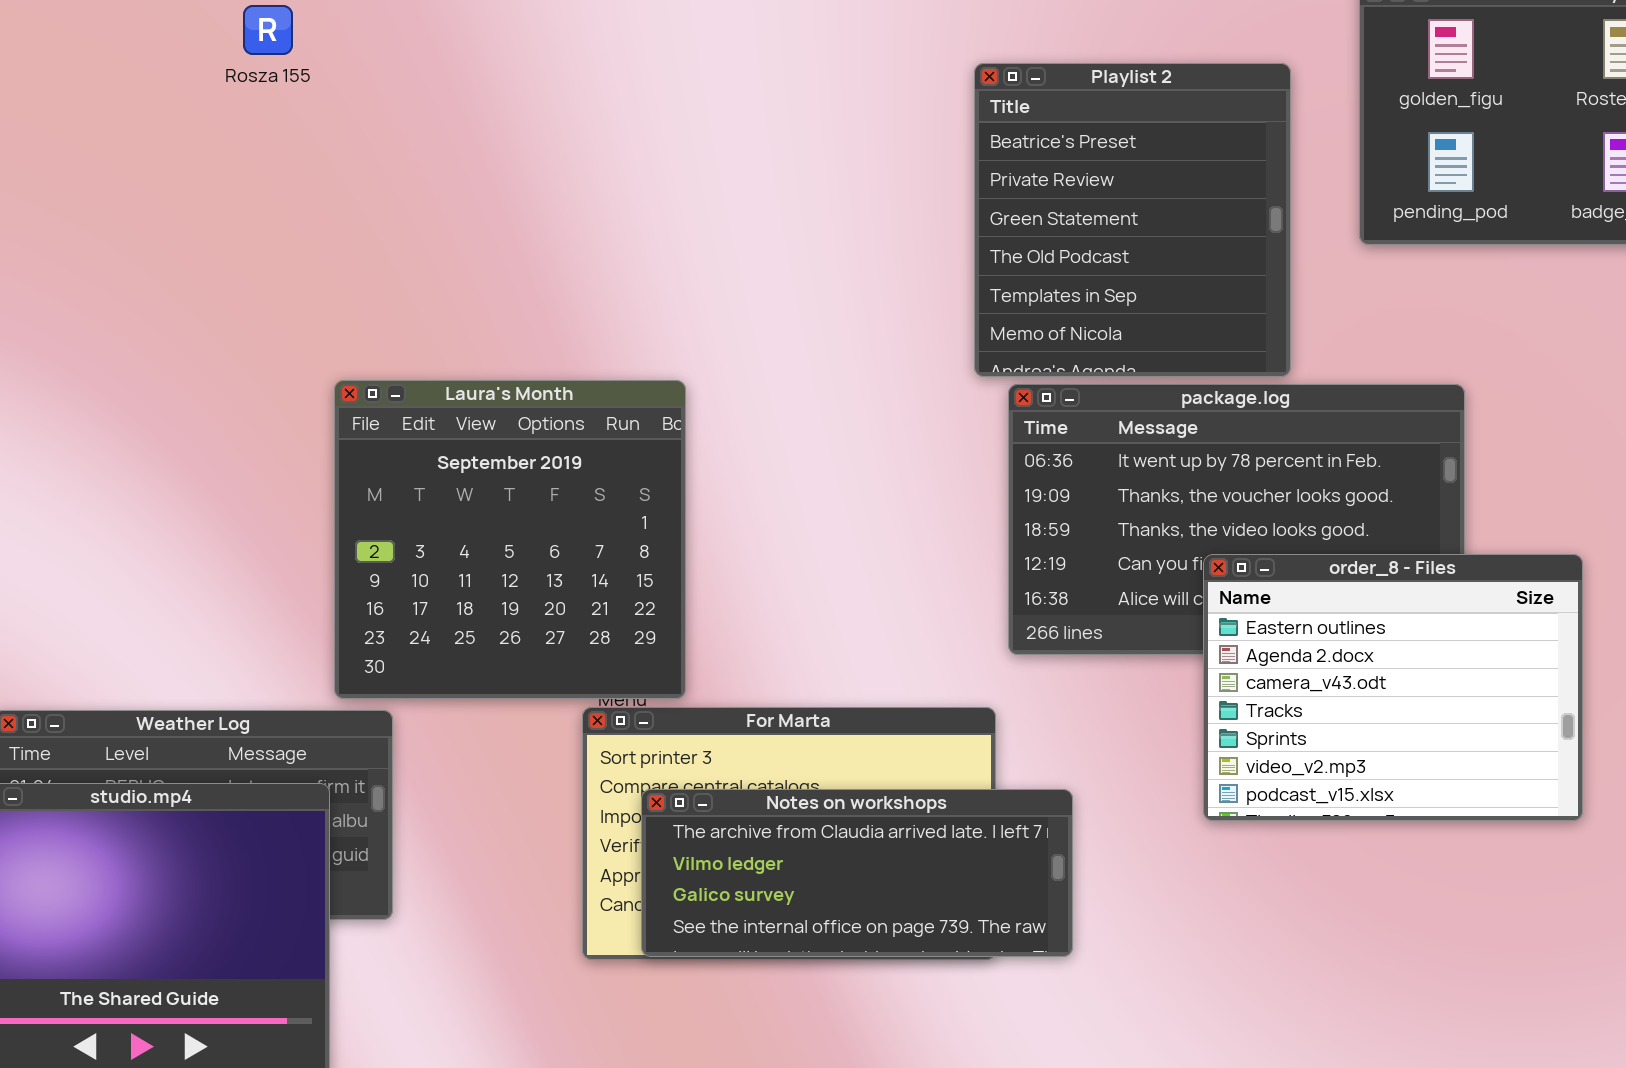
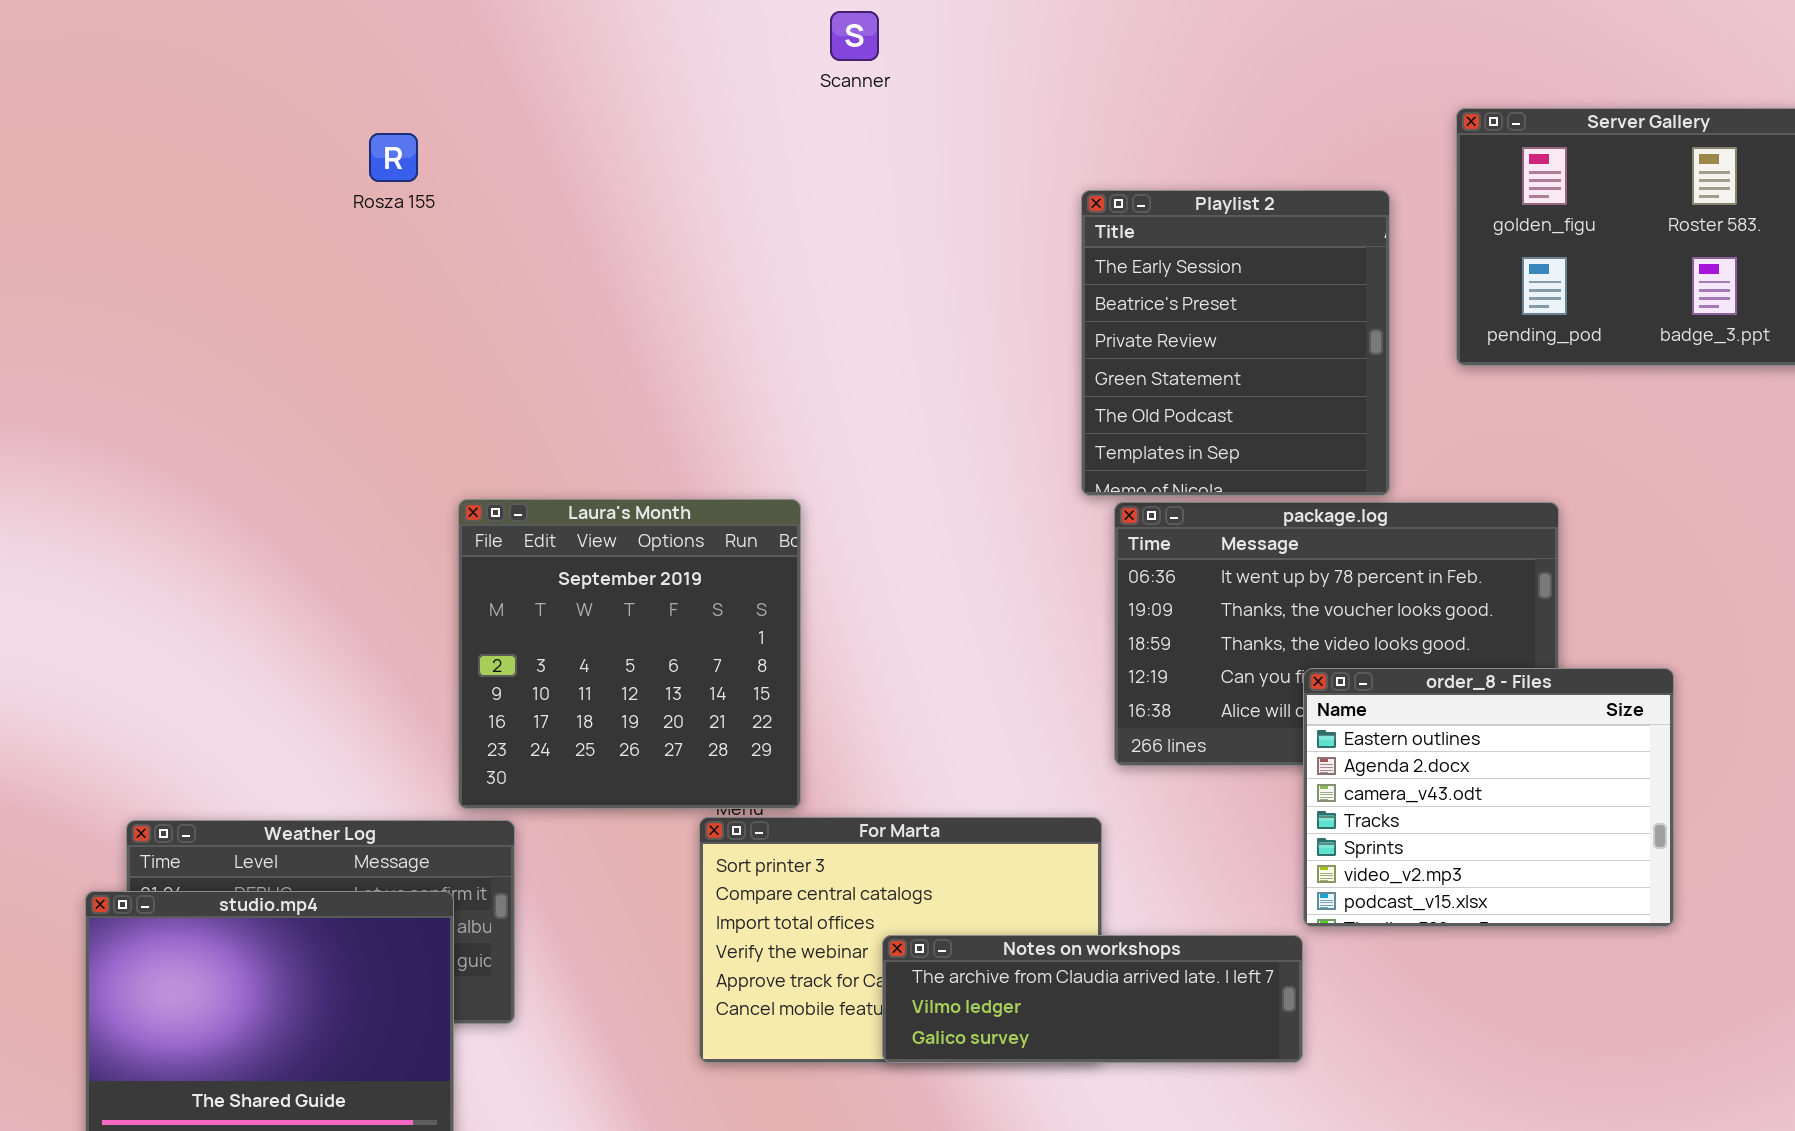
Playlist 2: [974,63,1291,377] -> [1081,190,1390,496], scrolled up 1 row
Notes on workshops: [641,789,1073,957] -> [882,935,1303,1063], moved, resized

